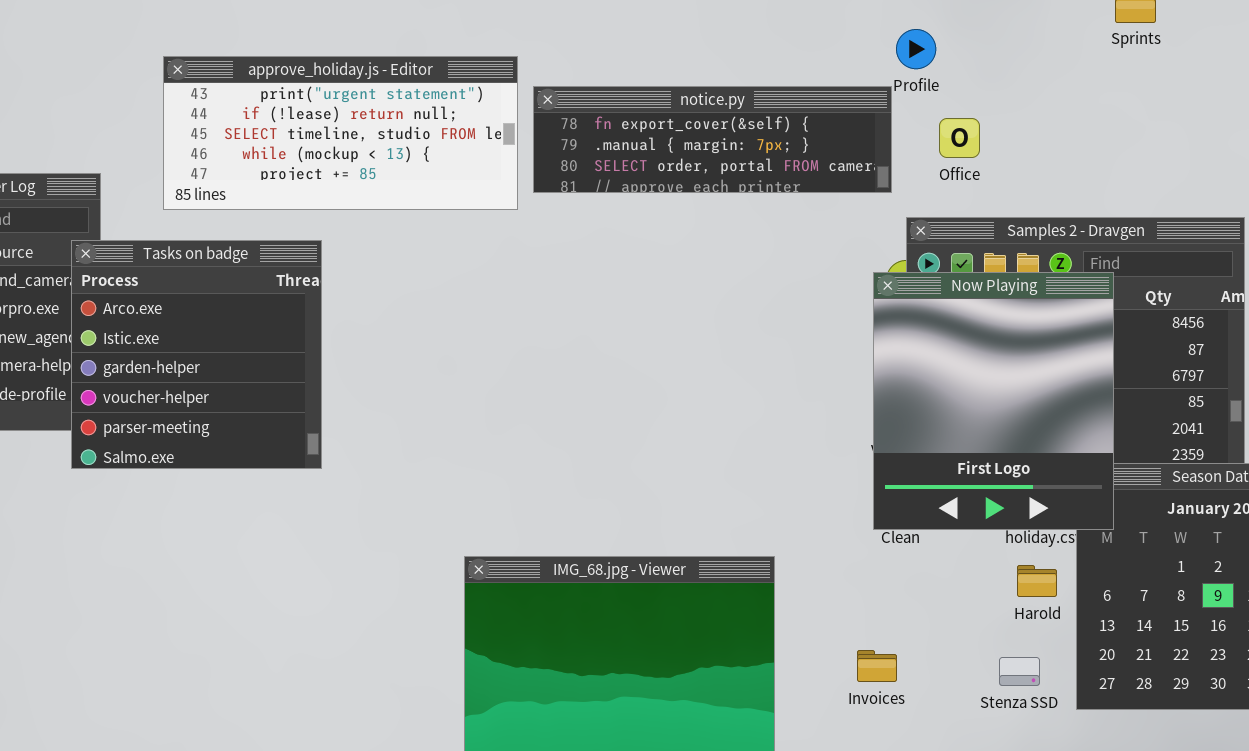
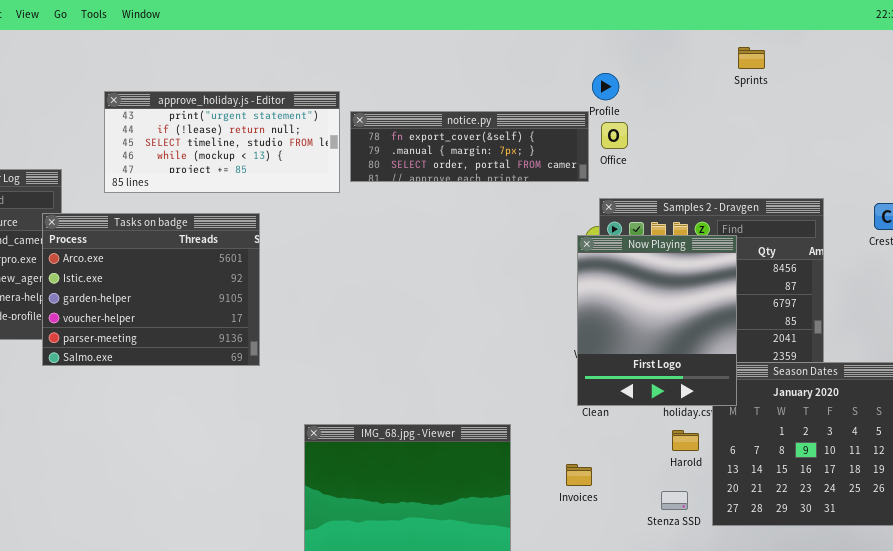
Office: [939,118,980,158] -> [601,122,628,149], moved
Tasks on badge: [71,240,322,469] -> [42,213,260,366], resized
Invoices: [857,650,897,682] -> [566,464,592,486], moved

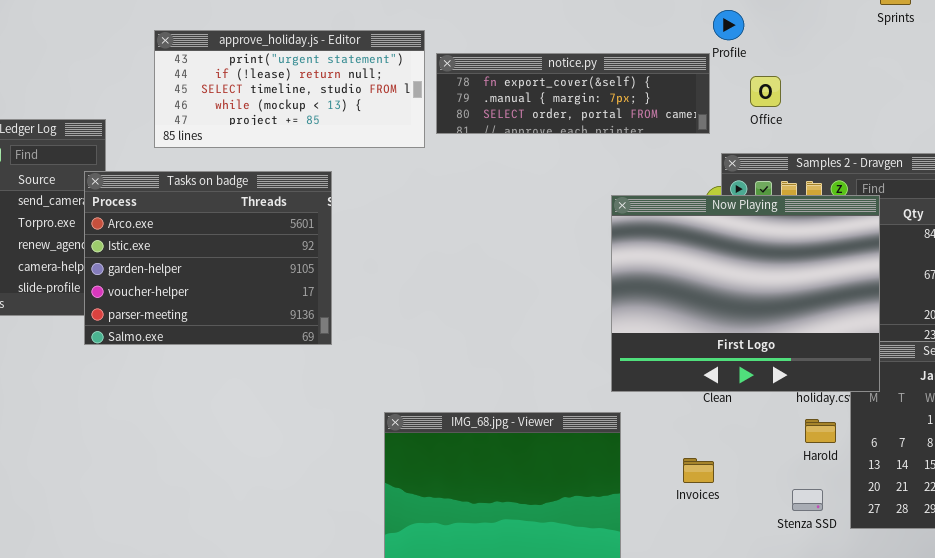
Office: [601,122,628,149] -> [750,76,781,107], moved
Now Playing: [577,235,737,406] -> [611,195,880,392], resized

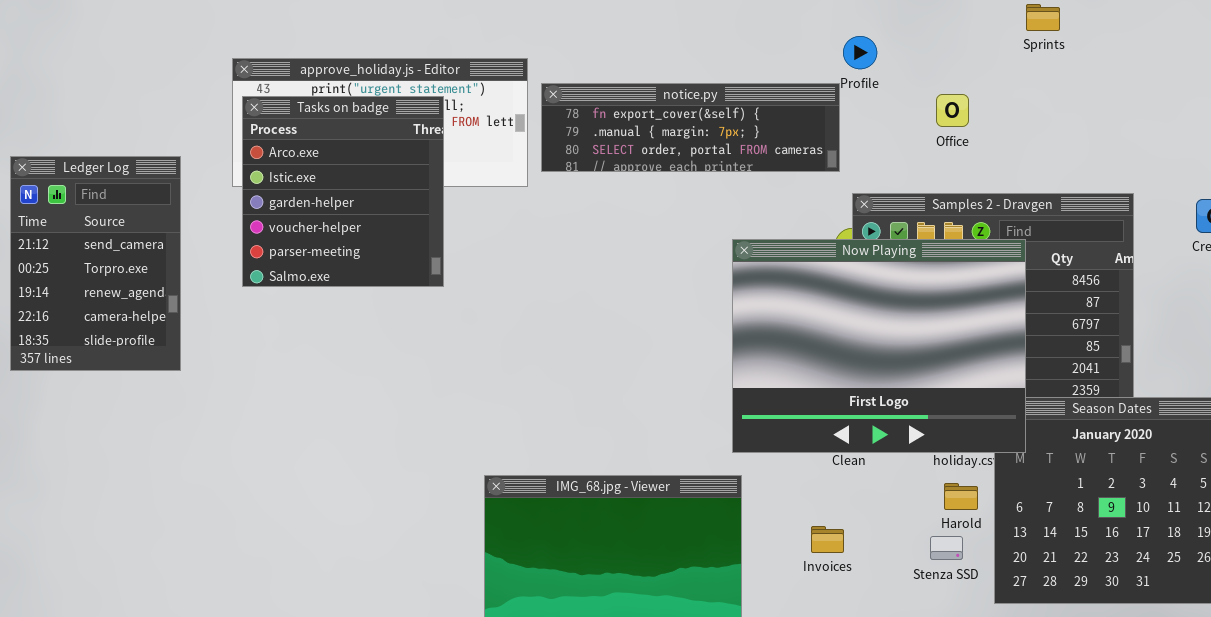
Office: [750,76,781,107] -> [936,94,969,127], moved
Tasks on badge: [84,171,332,345] -> [242,96,444,287], moved, resized
Stenza SSD: [792,489,823,511] -> [930,536,963,560], moved

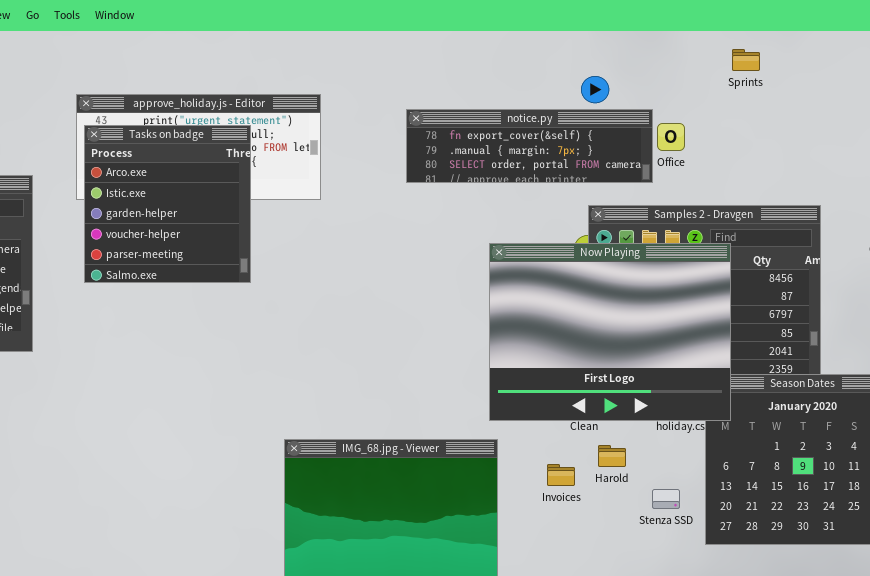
notice.py: [541,83,840,172] -> [406,109,653,183], moved
Harold: [944,483,978,510] -> [598,445,626,467], moved
Invoices: [811,526,844,553] -> [547,464,575,486], moved

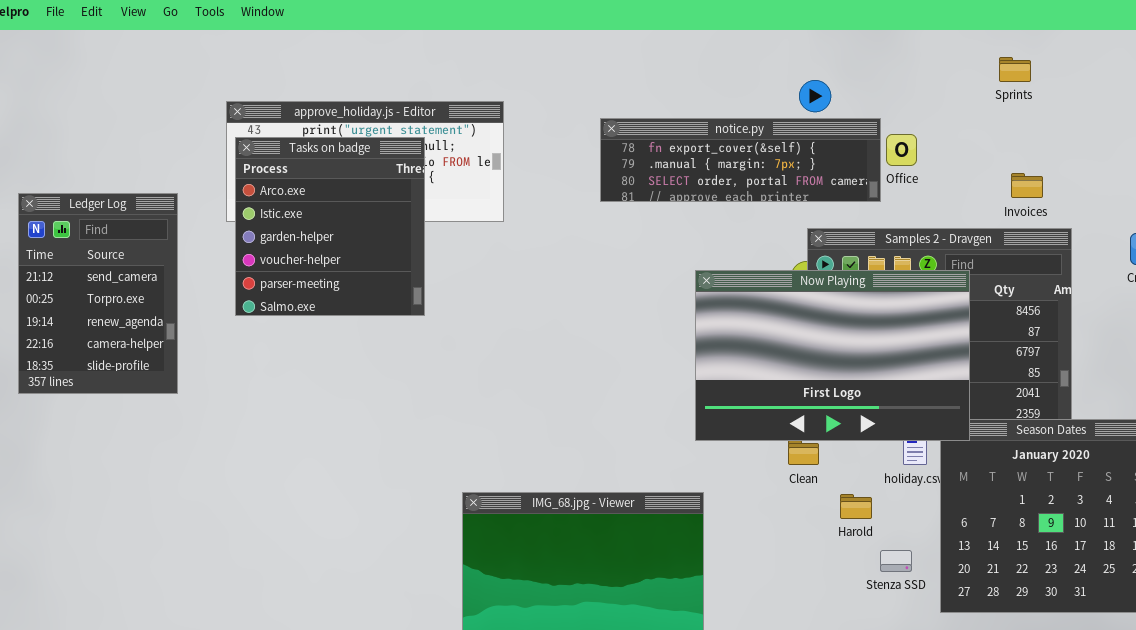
Sprints: [732,49,760,71] -> [999,57,1031,82], moved
Now Playing: [489,243,731,421] -> [695,270,970,441], resized
Harold: [598,445,626,467] -> [840,494,872,519], moved
Invoices: [547,464,575,486] -> [1011,173,1043,198], moved

